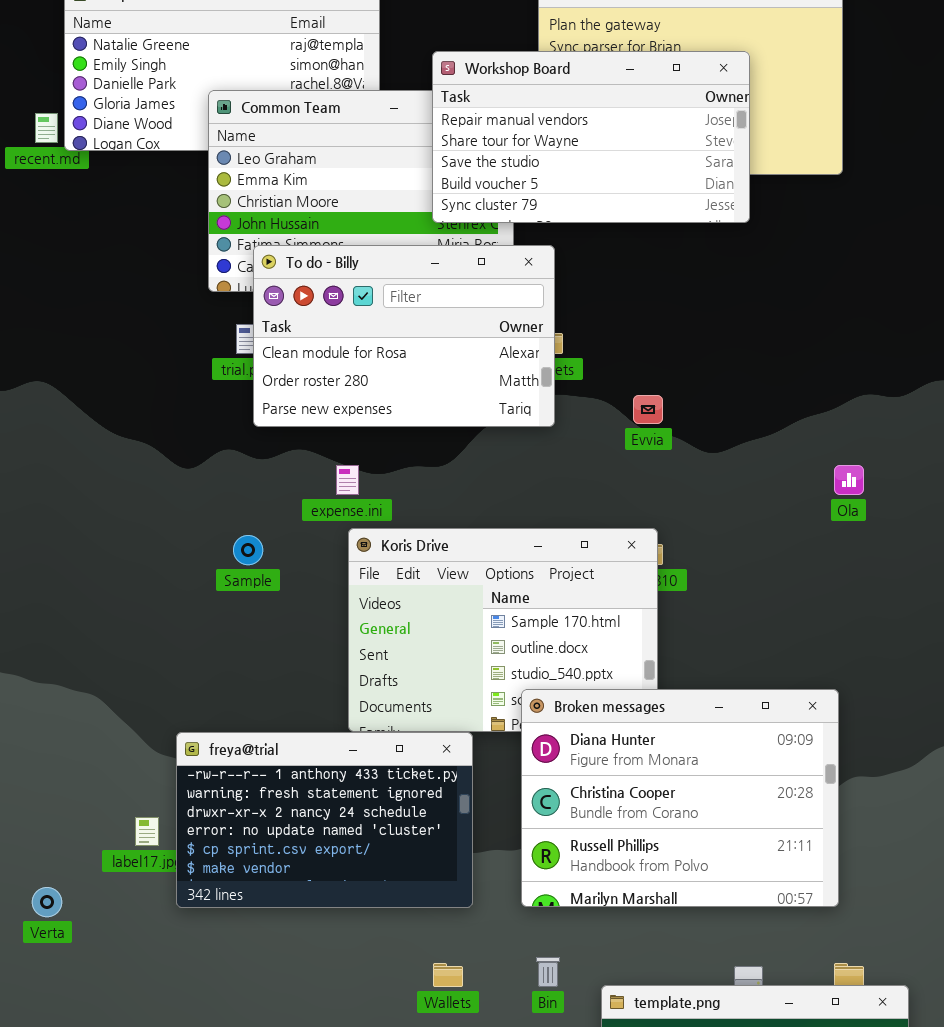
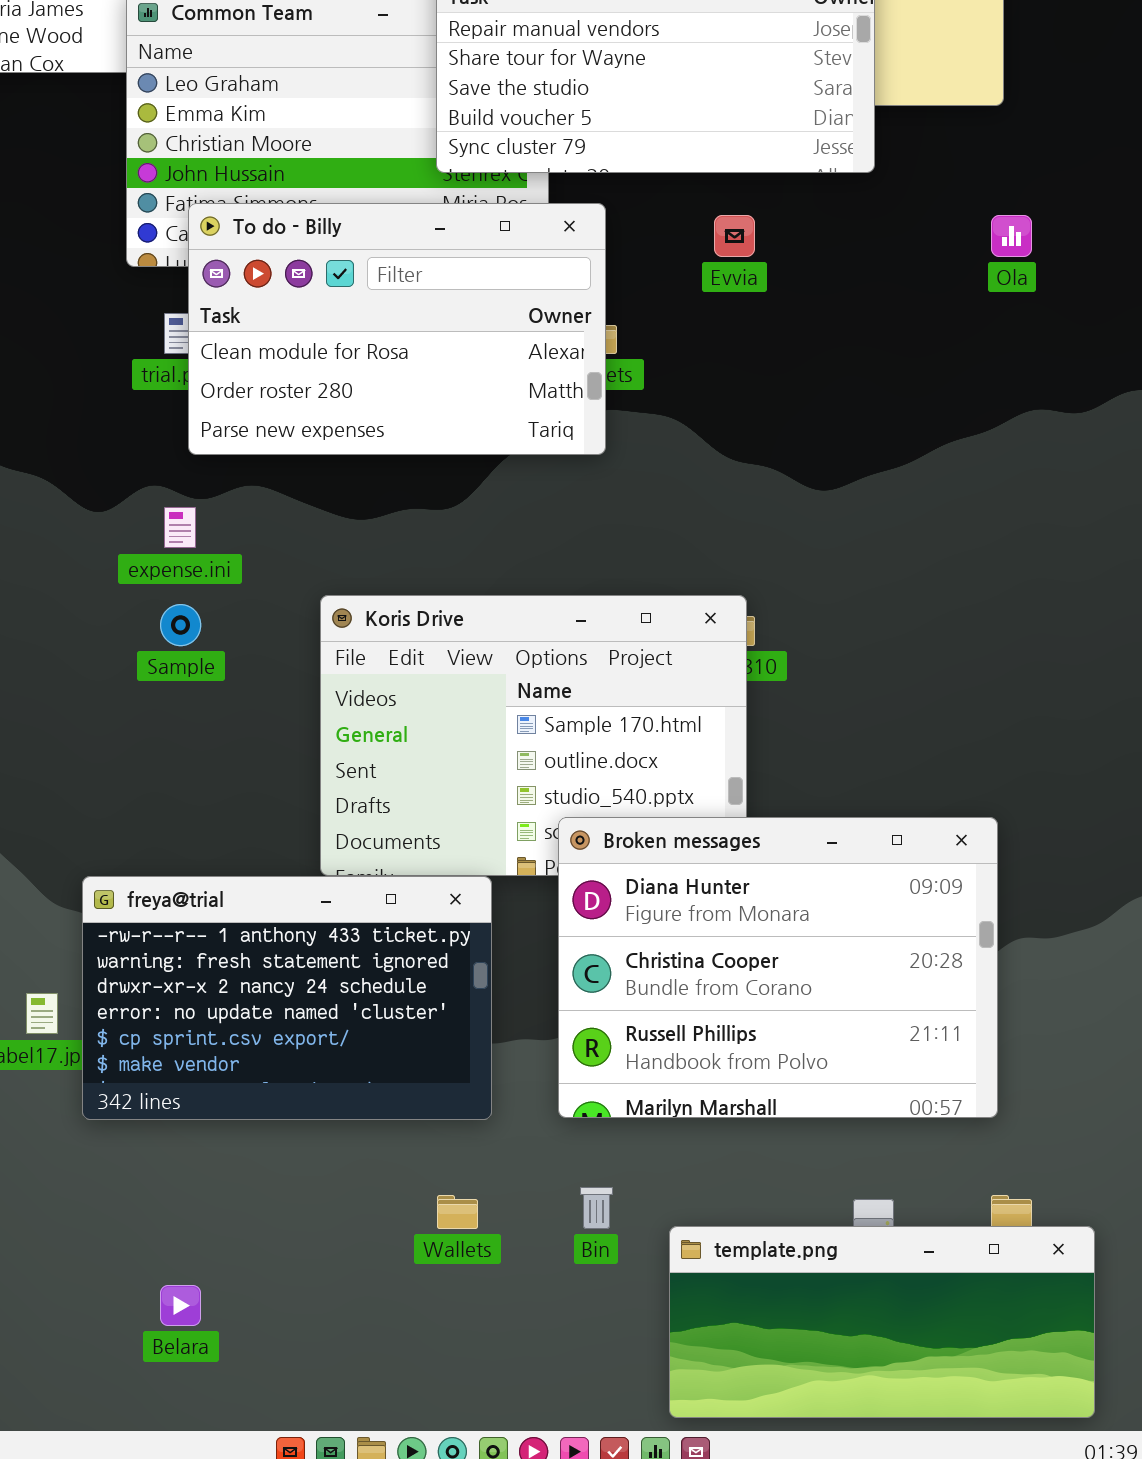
Evvia: [633,395,663,424] -> [714,215,755,257], moved
expense.ini: [336,465,359,495] -> [164,507,196,548], moved
Ola: [834,465,864,495] -> [991,215,1032,257], moved

